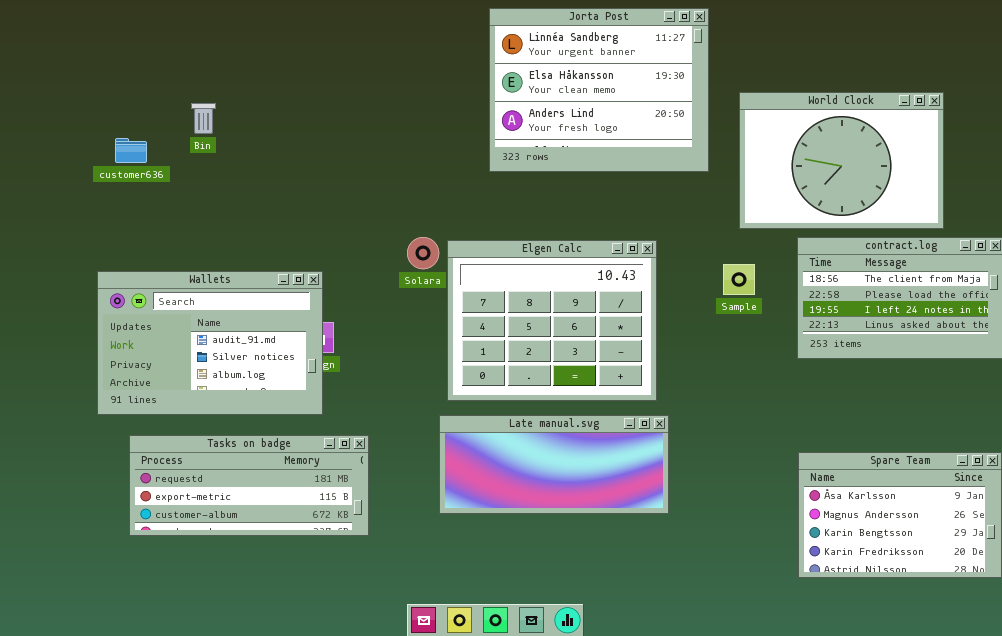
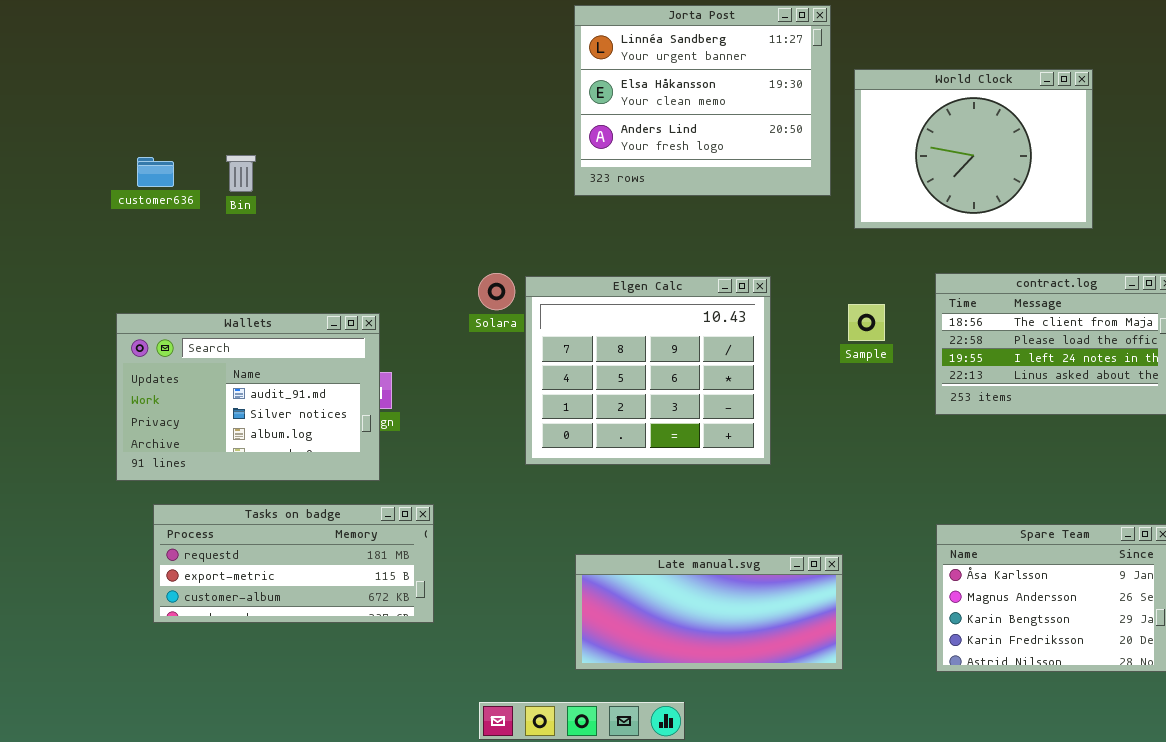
World Clock: [739,92,944,229] -> [854,69,1093,229], moved
Bin: [191,103,216,134] -> [226,155,256,192], moved
Late manual.svg: [439,415,669,514] -> [575,554,843,670], moved

